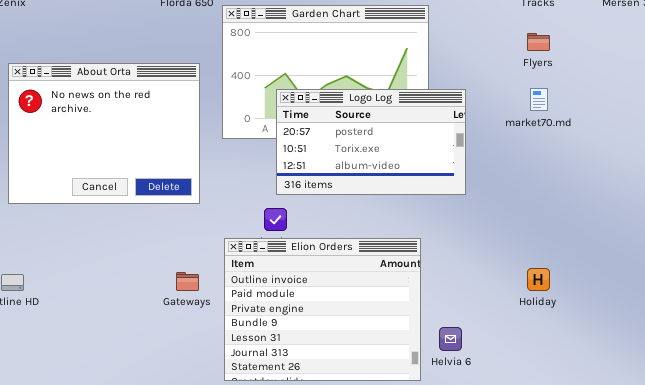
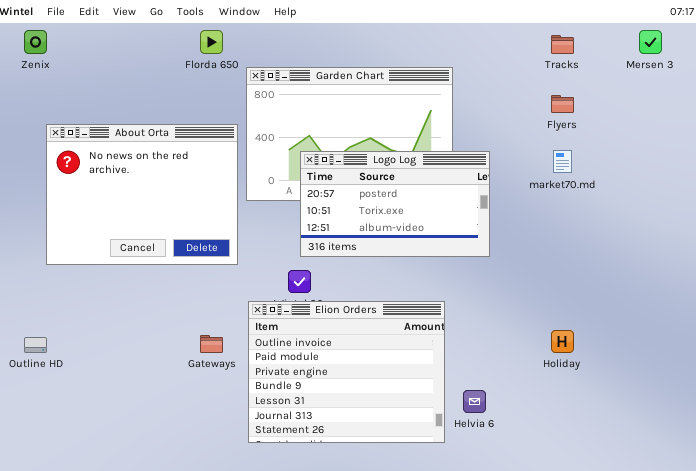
About Orta: [8,63,200,204] -> [46,124,238,265], moved

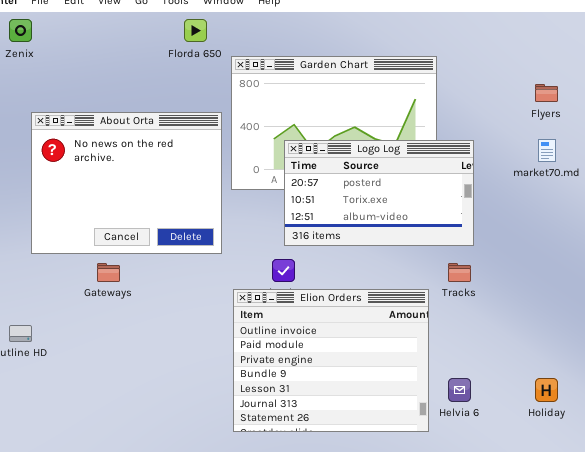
Tracks: [551,35,574,54] -> [448,263,471,282], moved
Holiday: [551,330,574,353] -> [535,378,558,402], moved
Gateways: [200,335,223,353] -> [97,263,120,282], moved

